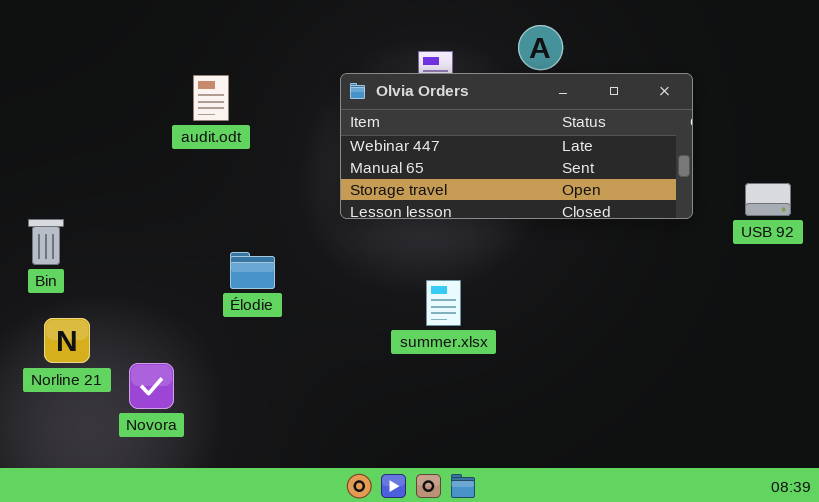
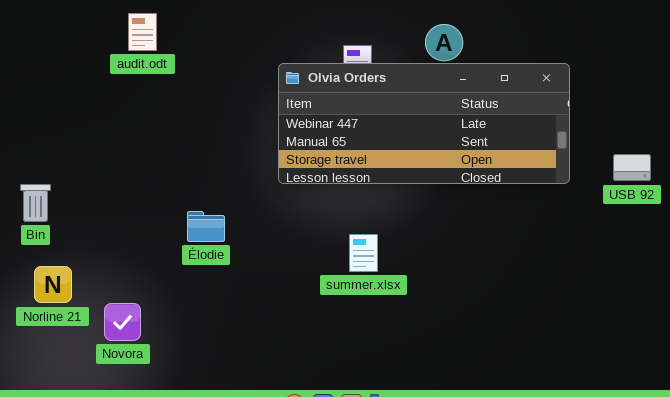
audit.odt: [193,75,229,121] -> [128,13,157,51], moved

